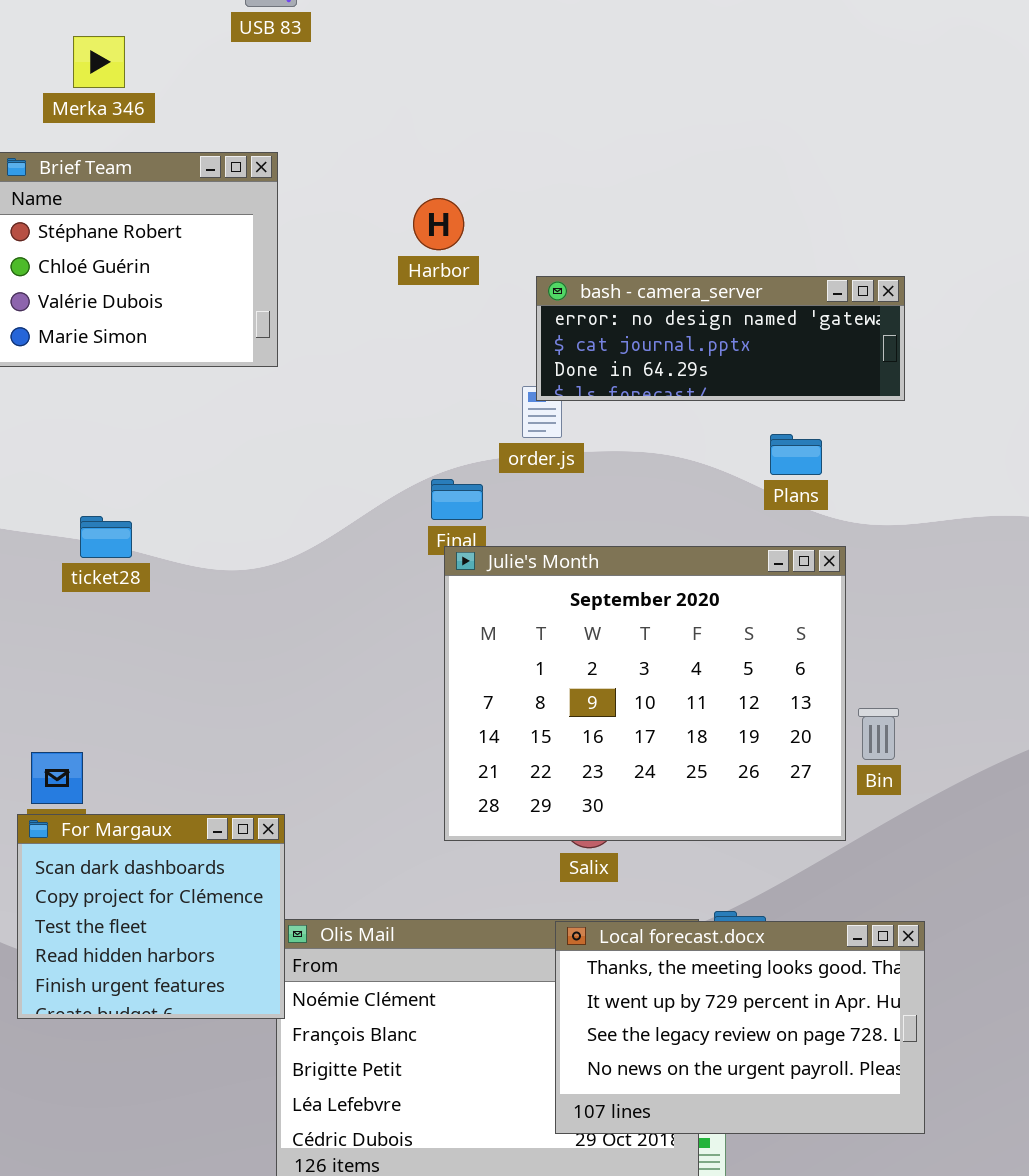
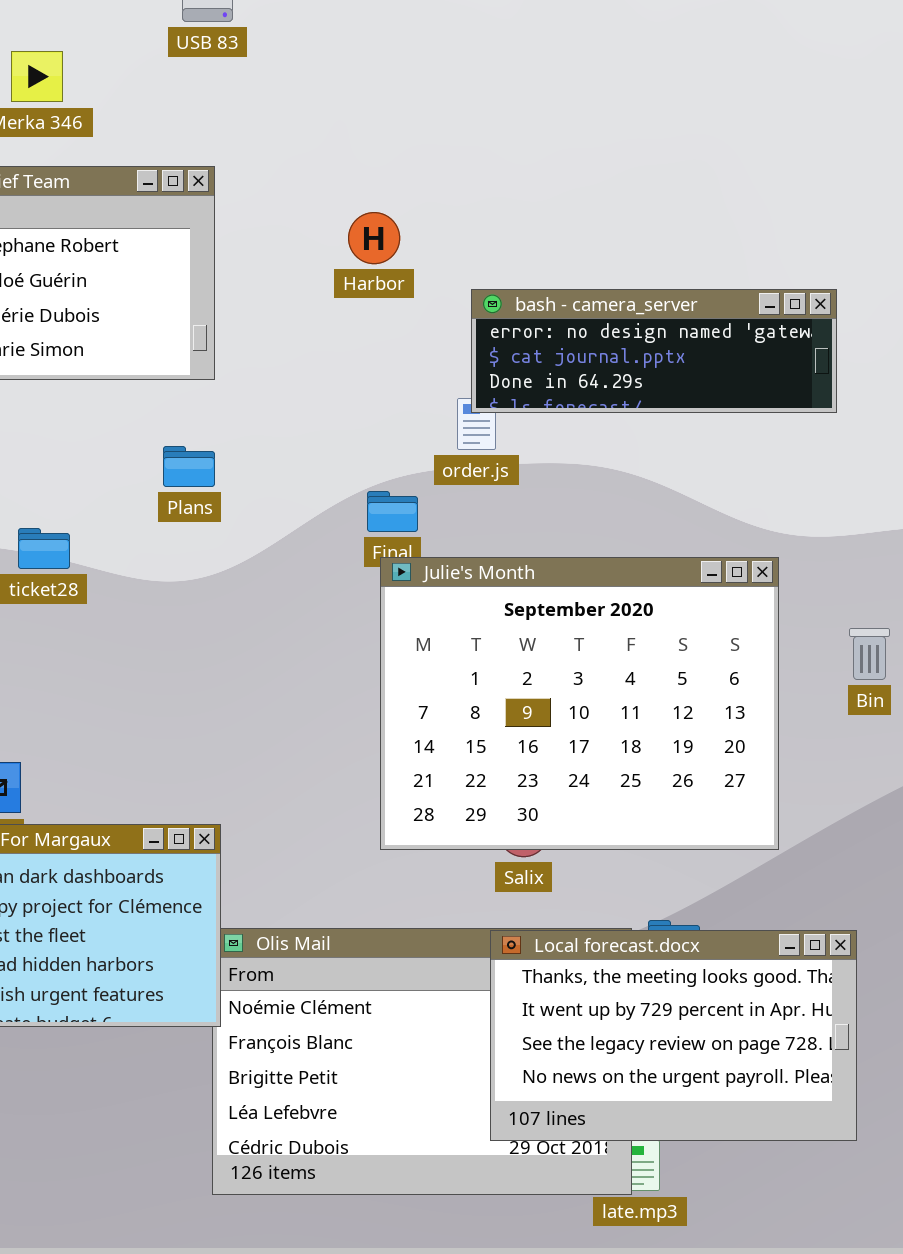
Plans: [770,434,822,475] -> [163,446,215,487], moved
Bin: [858,708,899,760] -> [849,628,890,680], moved

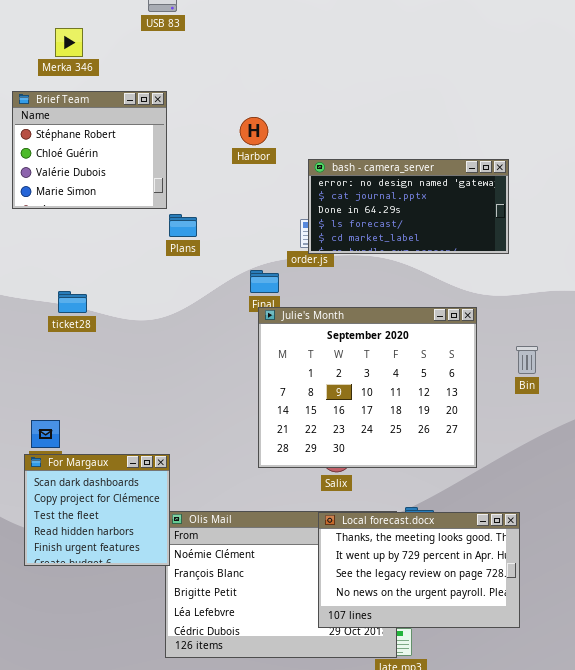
bash - camera_server: [471,289,837,413] -> [308,159,509,254], resized
Plans: [163,446,215,487] -> [169,214,197,237], moved

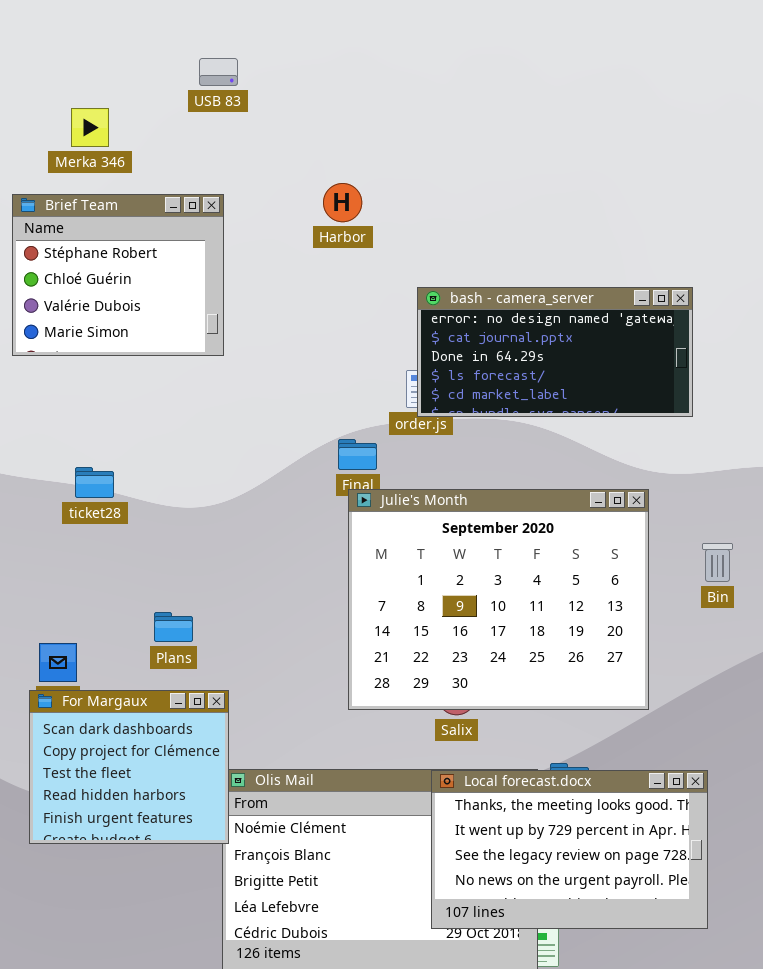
Harbor: [240,117,268,145] -> [323,183,362,222], moved
Plans: [169,214,197,237] -> [154,612,193,642], moved

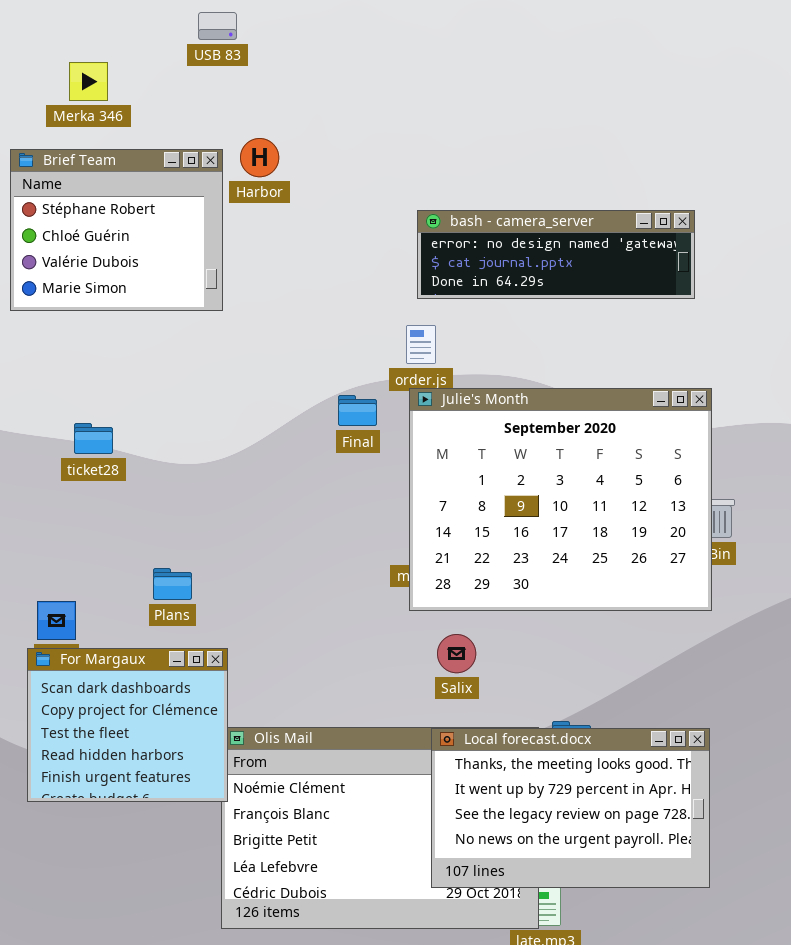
Harbor: [323,183,362,222] -> [240,138,279,177], moved
bash - camera_server: [417,287,693,417] -> [417,210,695,299], moved, resized
Julie's Month: [348,489,649,710] -> [409,388,712,611], moved

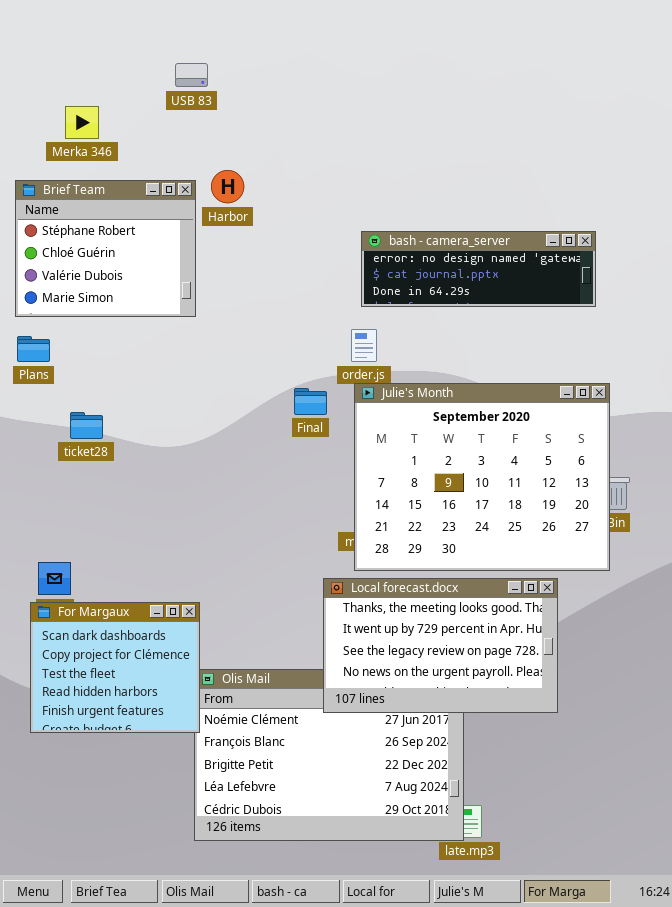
Plans: [153,568,192,600] -> [17,336,50,362], moved
Local forecast.docx: [431,728,710,888] -> [323,578,558,713], moved

